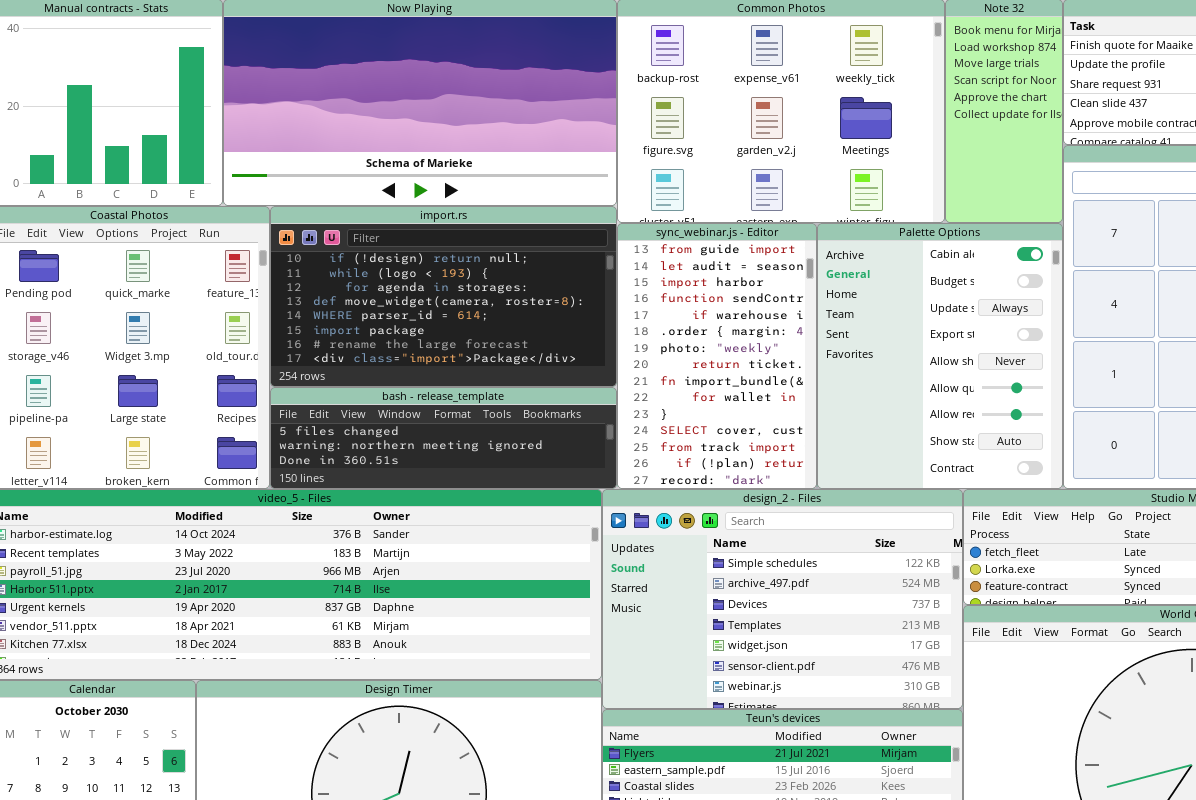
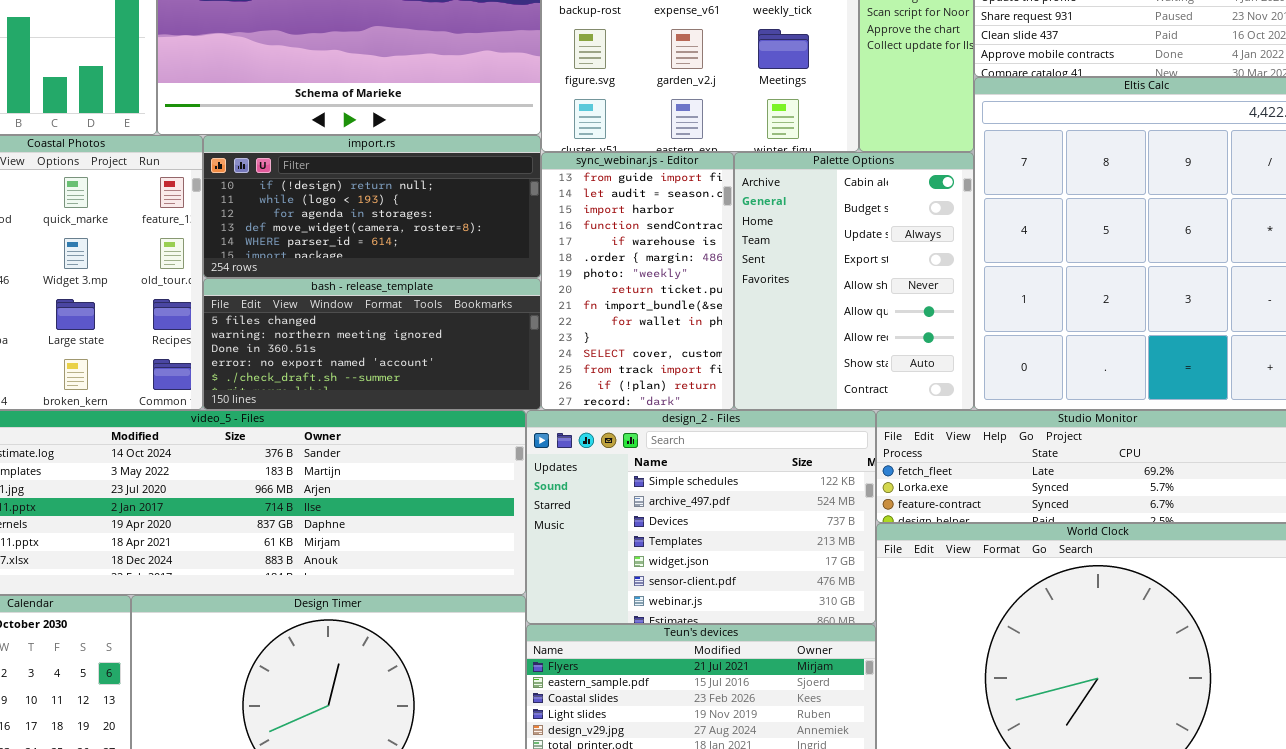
import.rs: [270,206,617,387] -> [203,135,541,278], resized
bash - release_template: [270,387,617,489] -> [203,278,541,410], resized

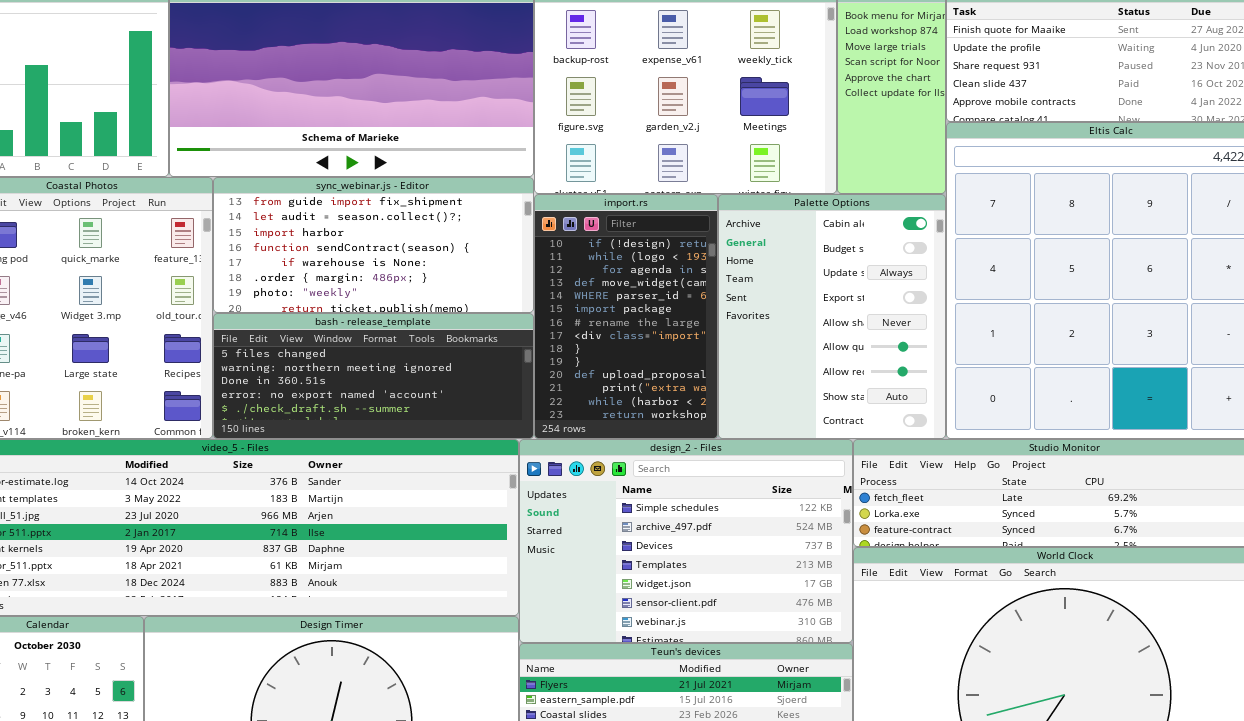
import.rs: [203,135,541,278] -> [534,194,718,439], moved, resized
sync_webinar.js - Editor: [541,152,734,410] -> [213,177,534,313], moved, resized

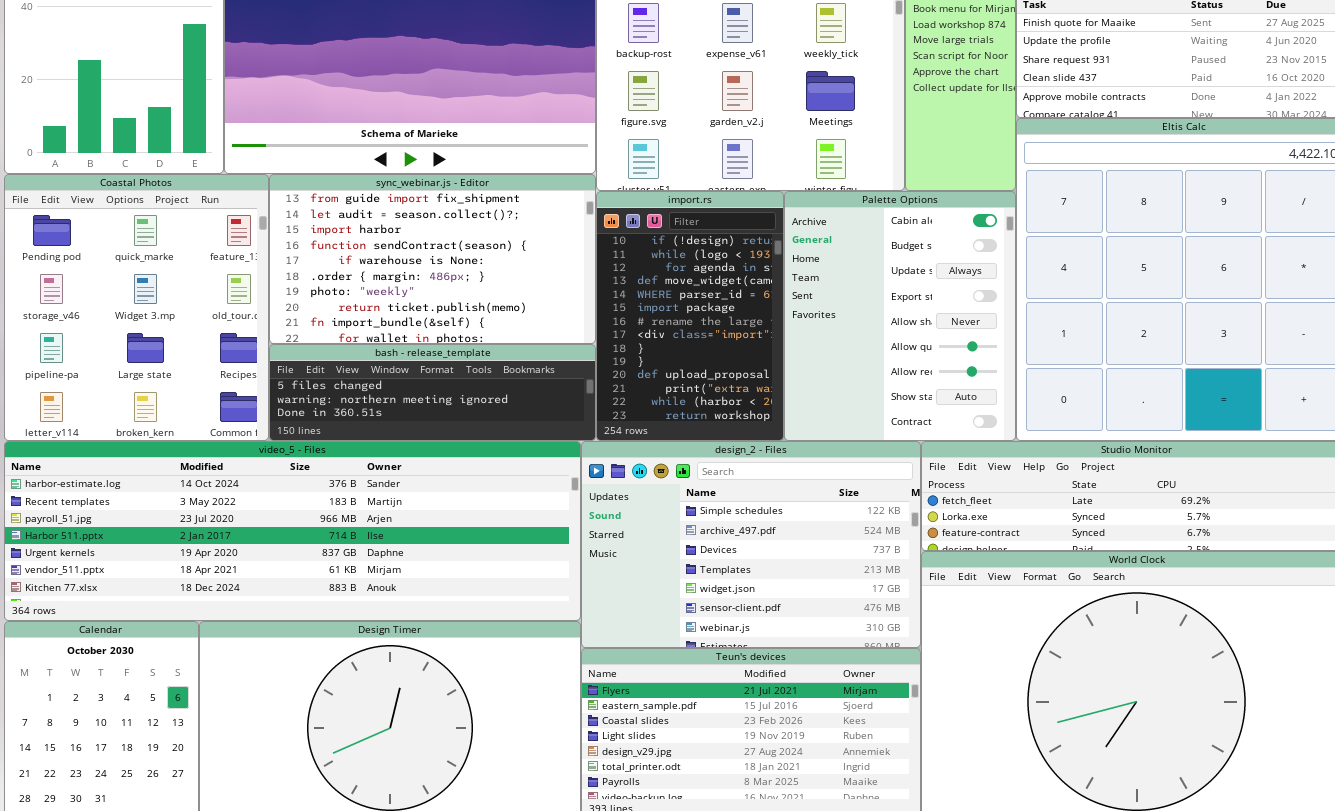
sync_webinar.js - Editor: [213,177,534,313] -> [269,174,596,344], resized
bash - release_template: [213,313,534,439] -> [269,344,596,441], resized

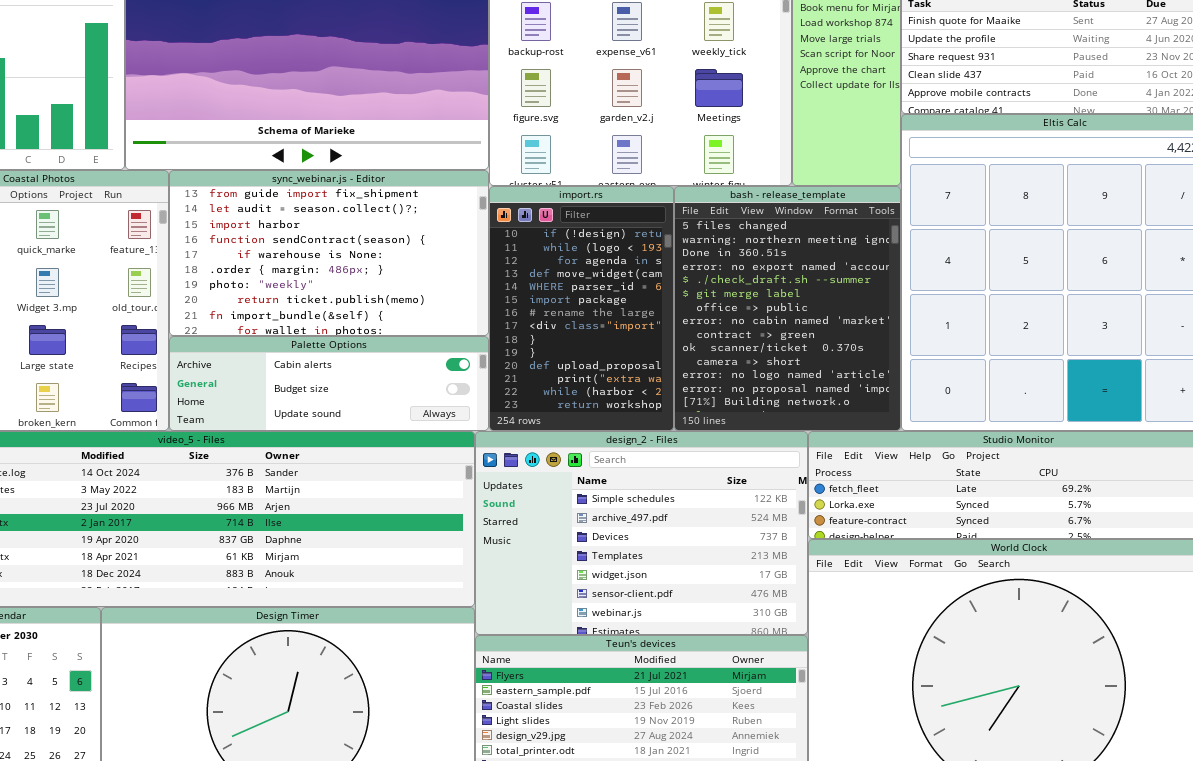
Palette Options: [784,191,1016,441] -> [169,336,489,431], moved, resized
bash - release_template: [269,344,596,441] -> [674,186,901,431], moved, resized

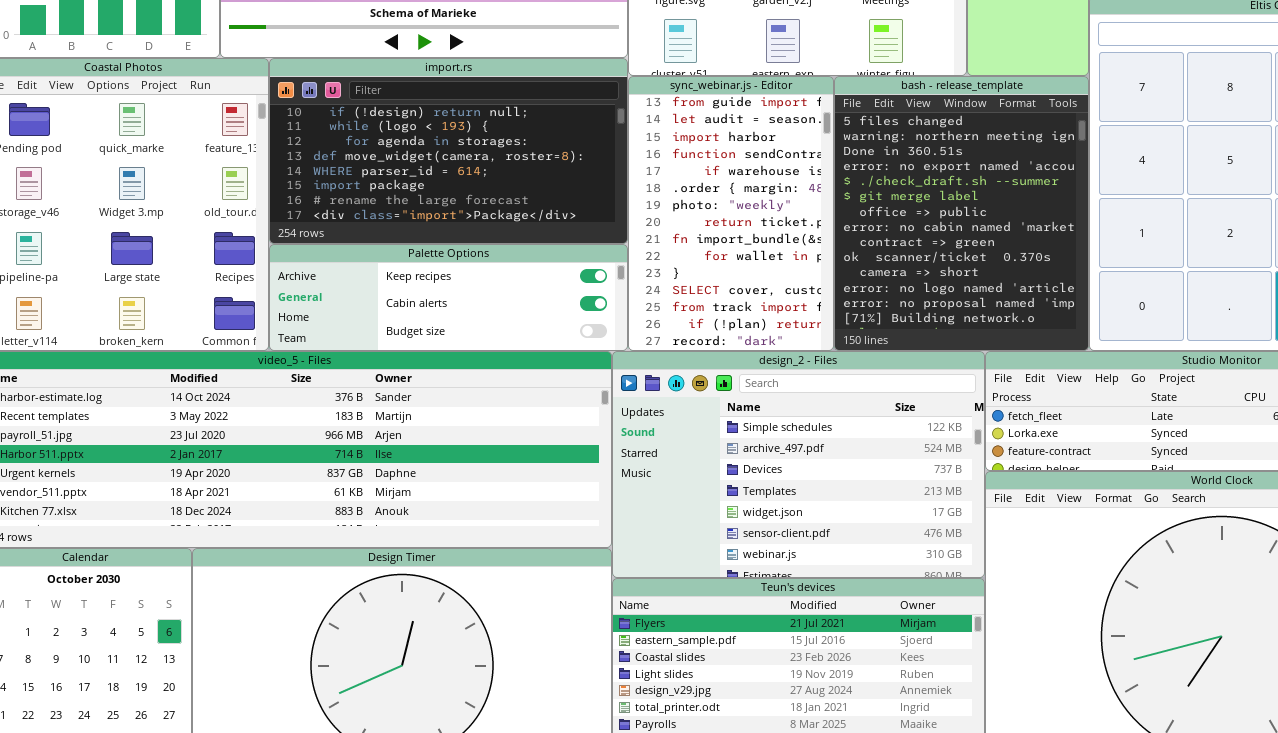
sync_webinar.js - Editor: [169,170,489,336] -> [628,76,834,351], moved, resized
import.rs: [489,186,674,431] -> [269,58,628,244], moved, resized
Palette Options: [169,336,489,431] -> [269,244,628,351], scrolled up 1 row

